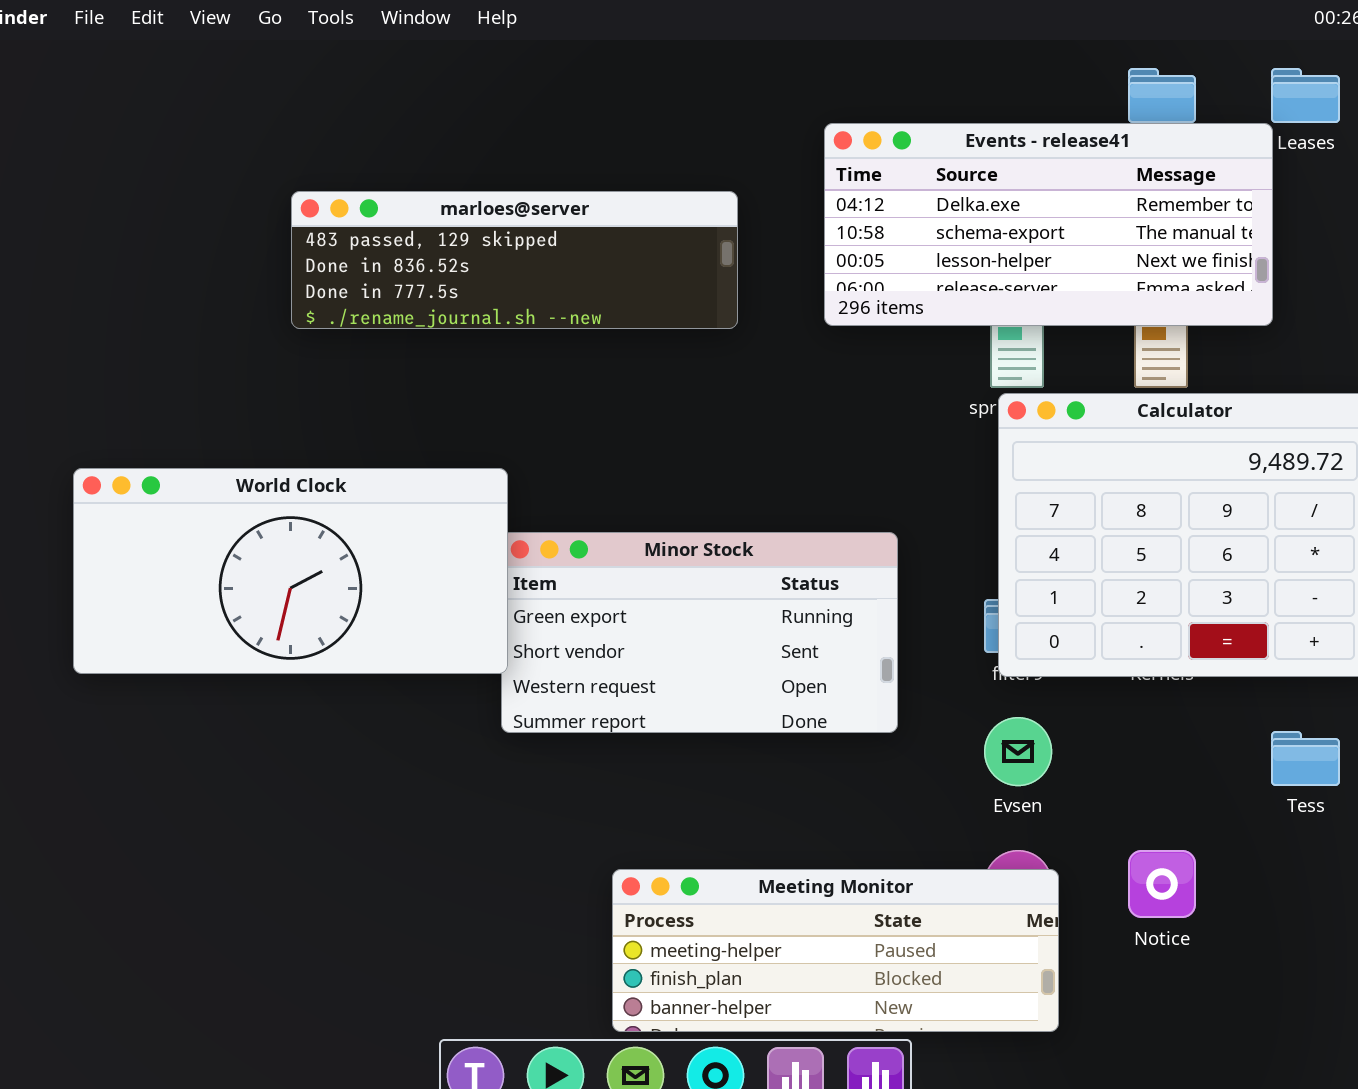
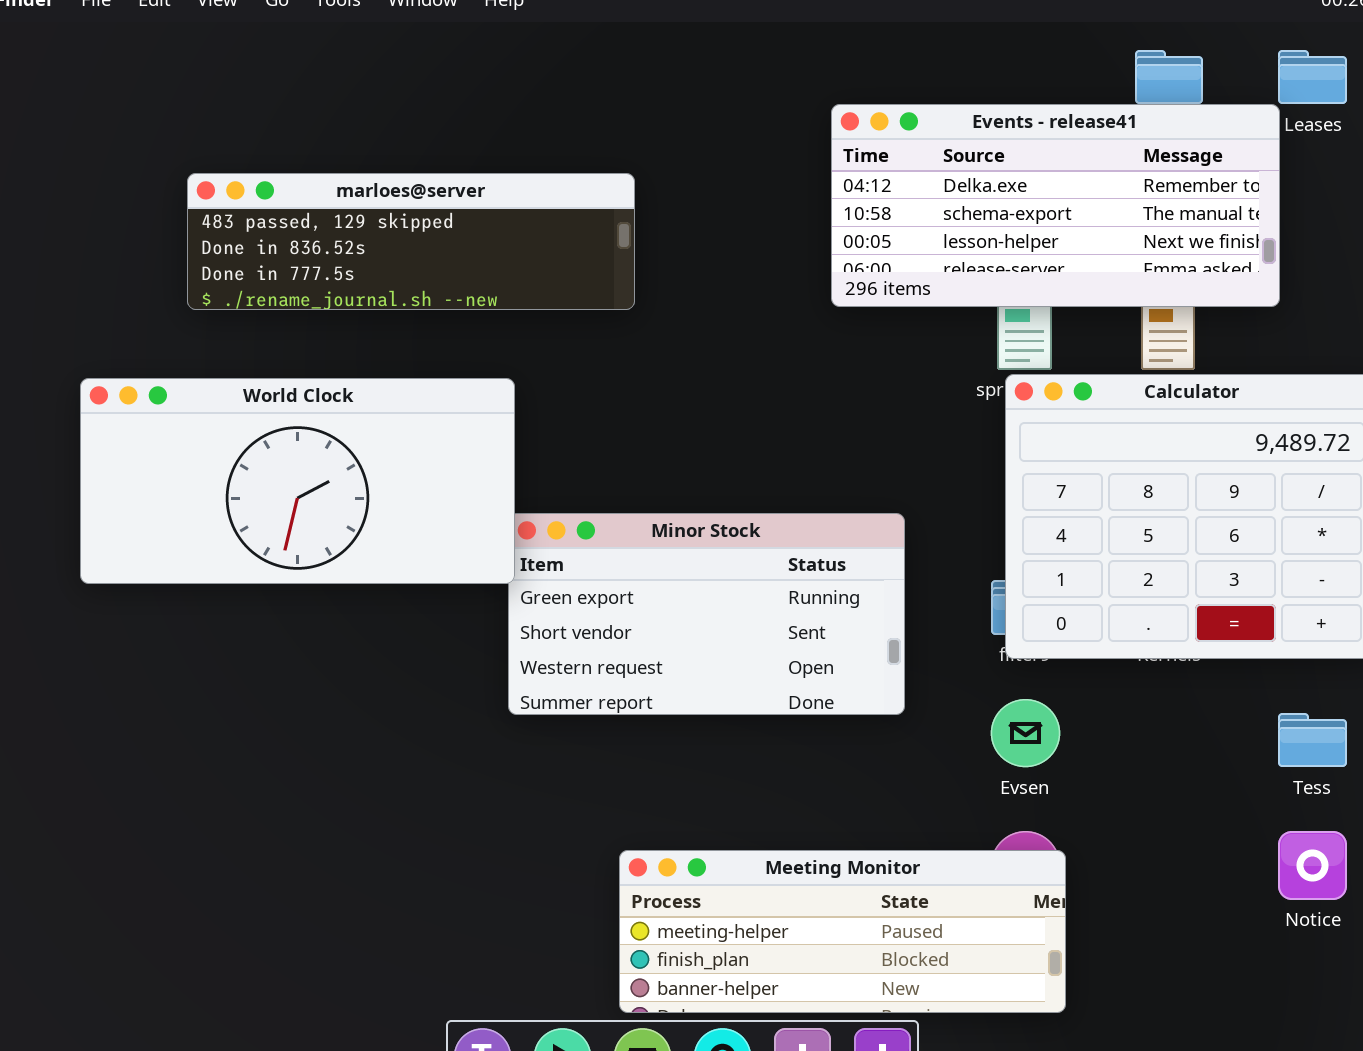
marloes@server: [291,191,738,329] -> [187,173,635,310], moved
World Clock: [73,468,508,674] -> [80,378,515,584], moved
Notice: [1128,850,1196,918] -> [1278,831,1347,900], moved

